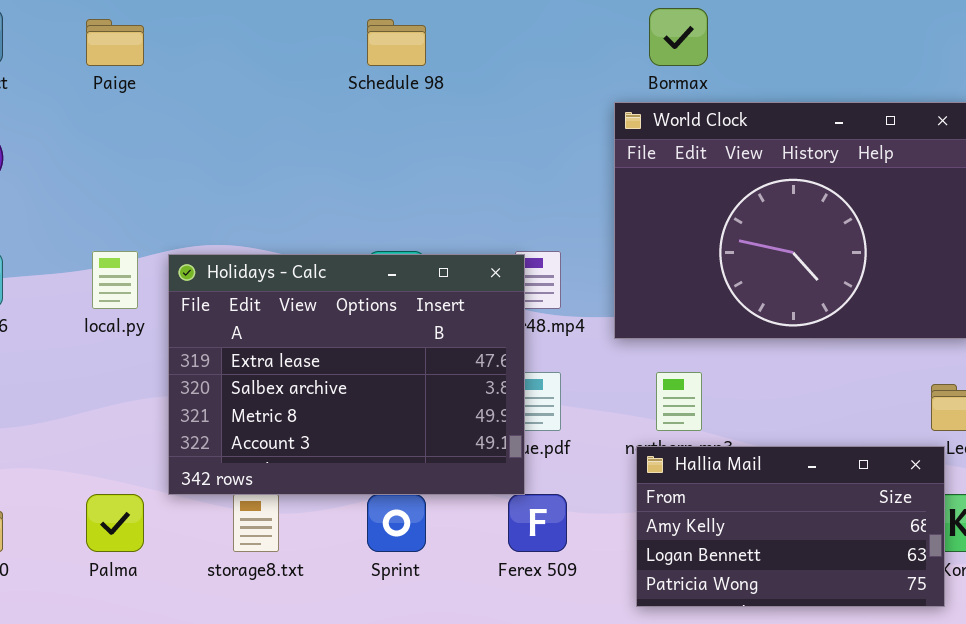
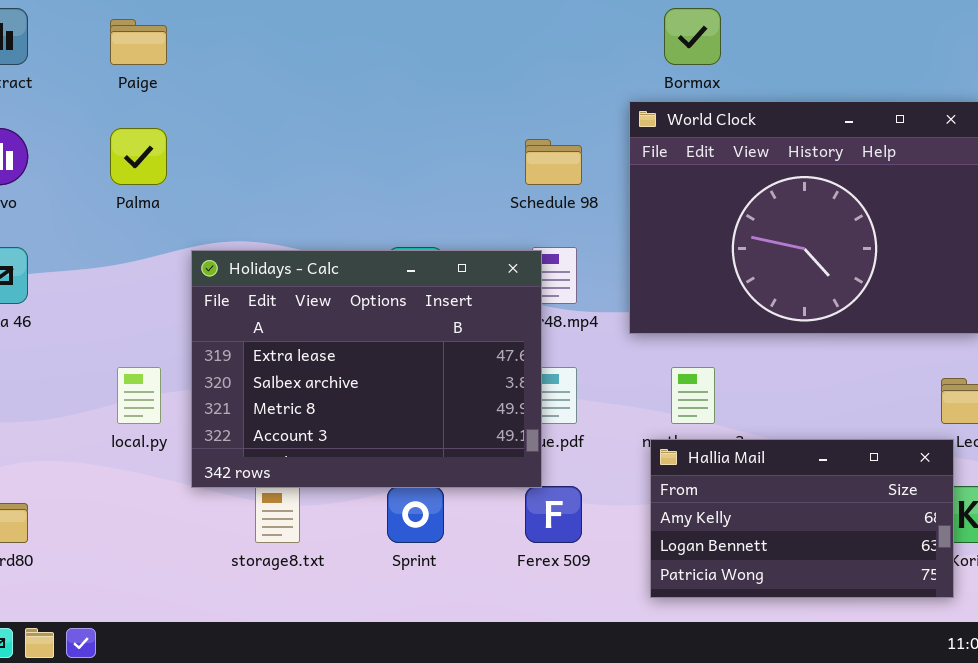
Schedule 98: [367,19,426,66] -> [525,139,582,185], moved
local.py: [92,251,138,309] -> [117,367,161,424], moved
Palma: [86,494,144,552] -> [110,128,167,185], moved

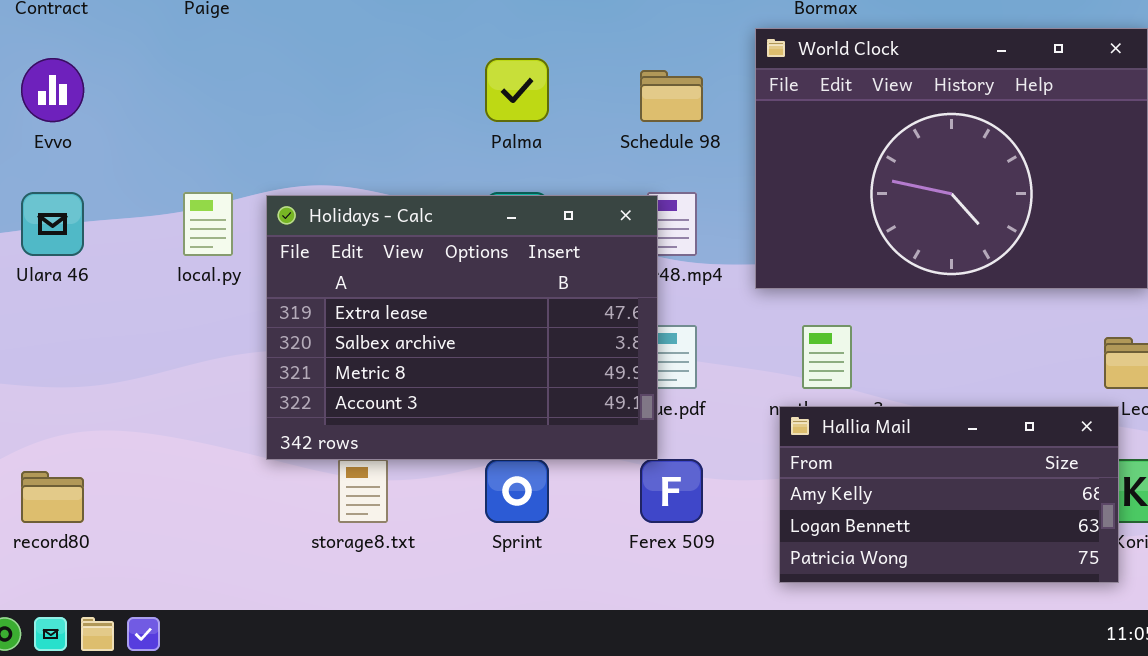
Palma: [110,128,167,185] -> [485,58,549,122], moved
local.py: [117,367,161,424] -> [183,192,233,256], moved

